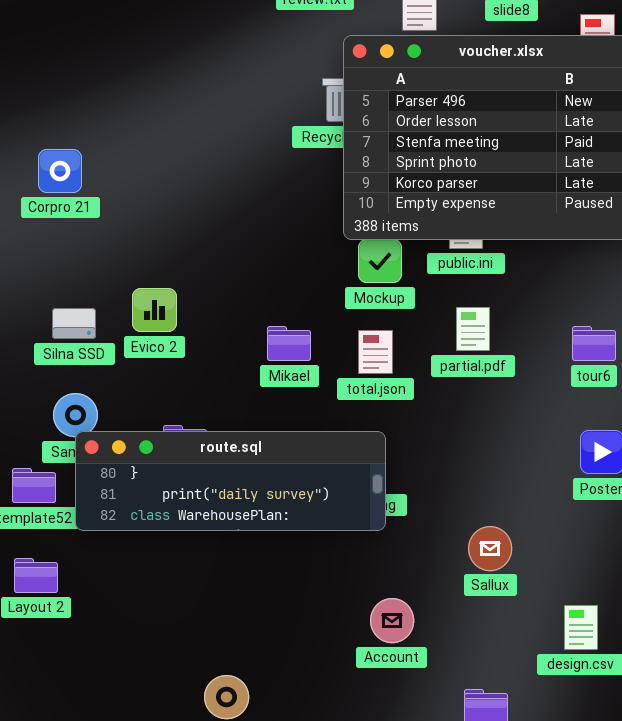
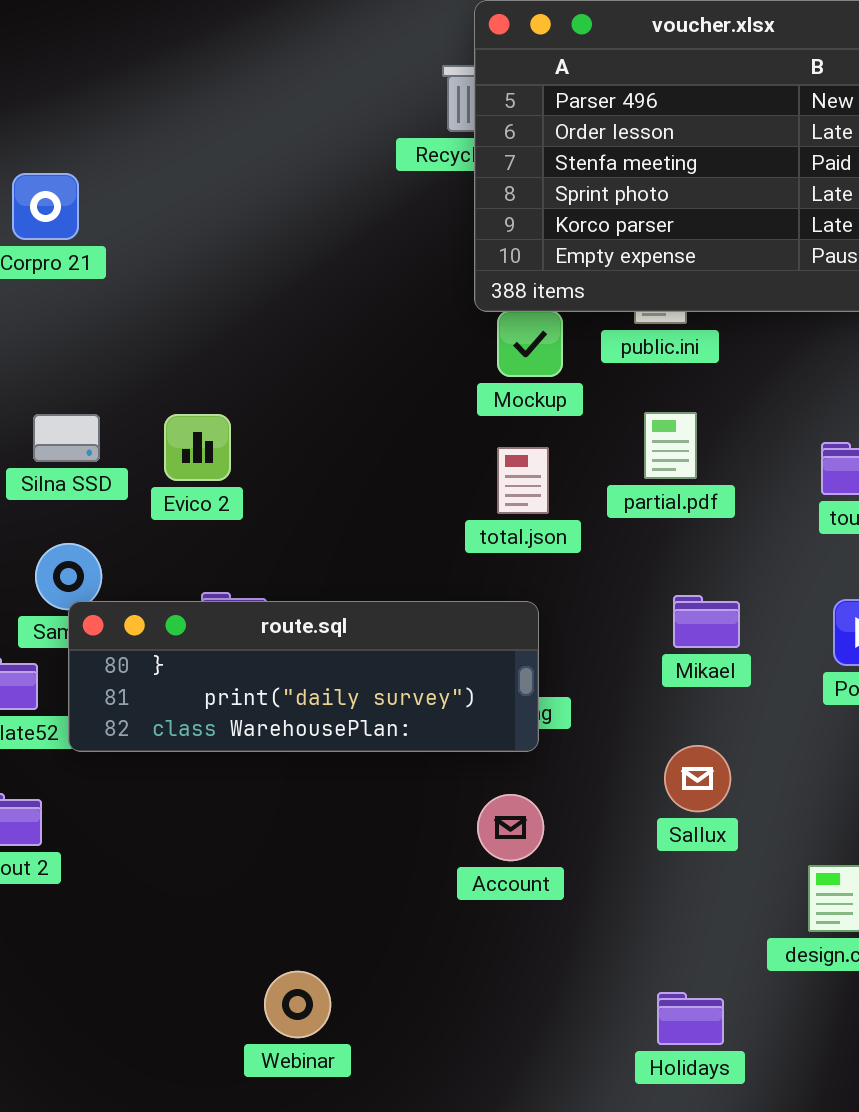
Evico 2: [132,288,177,332] -> [164,414,231,481], moved
Mikael: [267,326,311,361] -> [673,595,740,648], moved
Account: [370,598,414,643] -> [477,794,544,861], moved

